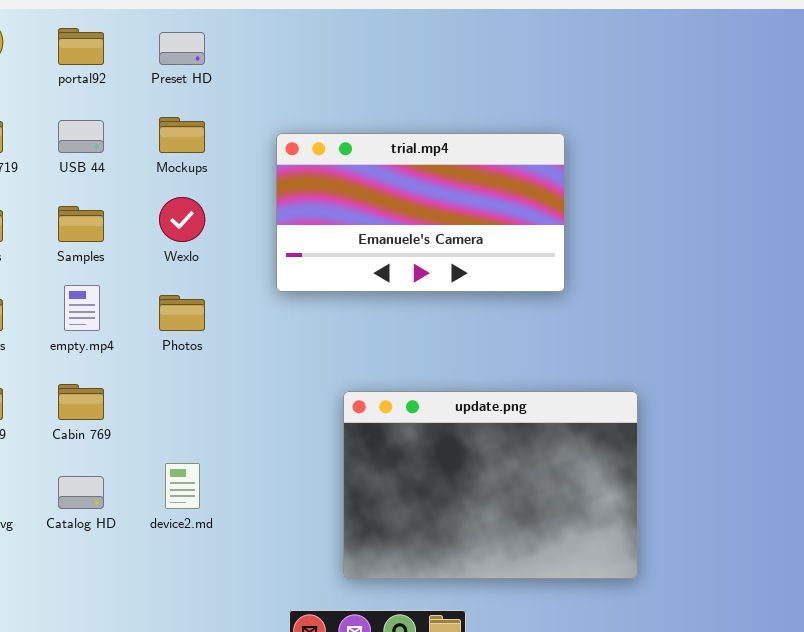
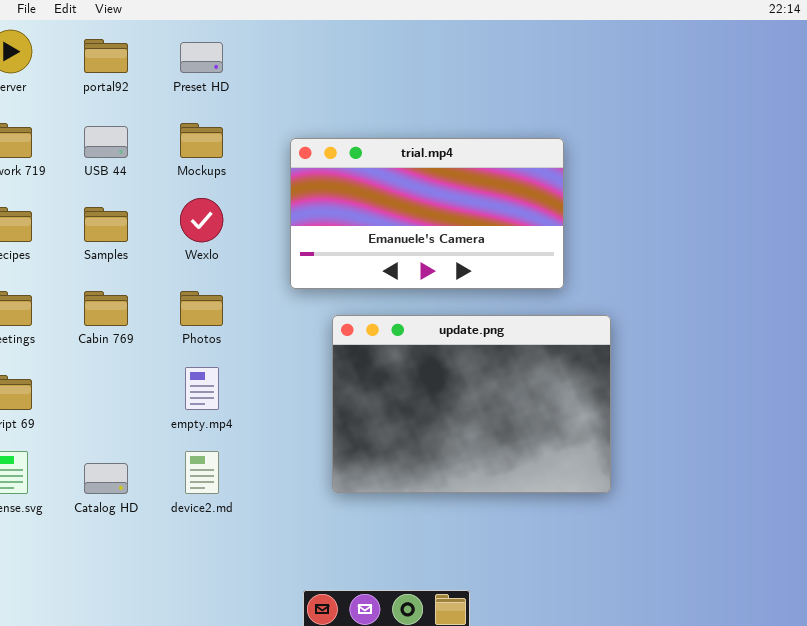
empty.mp4: [64,285,100,331] -> [185,367,219,410], moved
Cabin 769: [58,384,104,420] -> [84,291,128,326], moved
update.png: [343,391,638,579] -> [332,315,611,493], moved

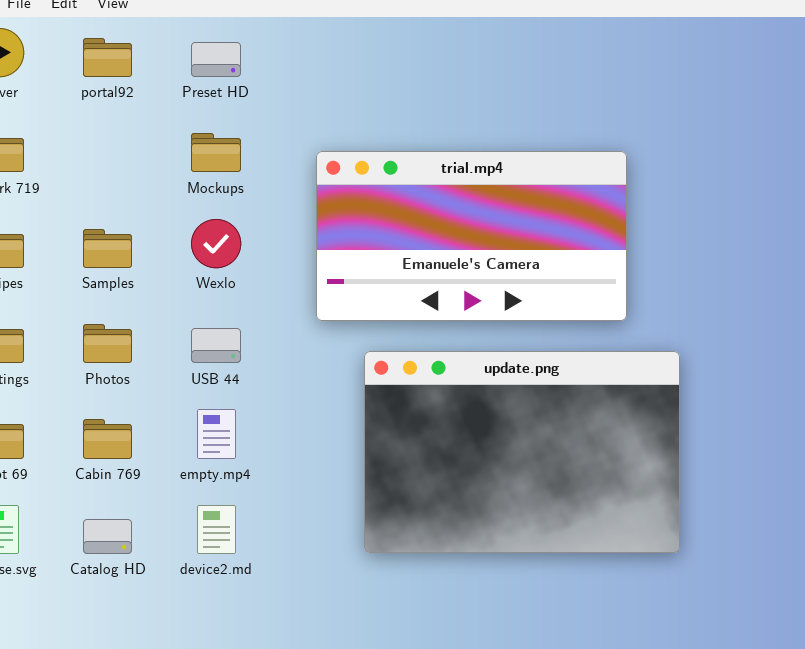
USB 44: [84,126,128,158] -> [191,328,241,363], moved
Cabin 769: [84,291,128,326] -> [83,419,132,459], moved
Photos: [180,291,223,326] -> [83,324,132,363], moved

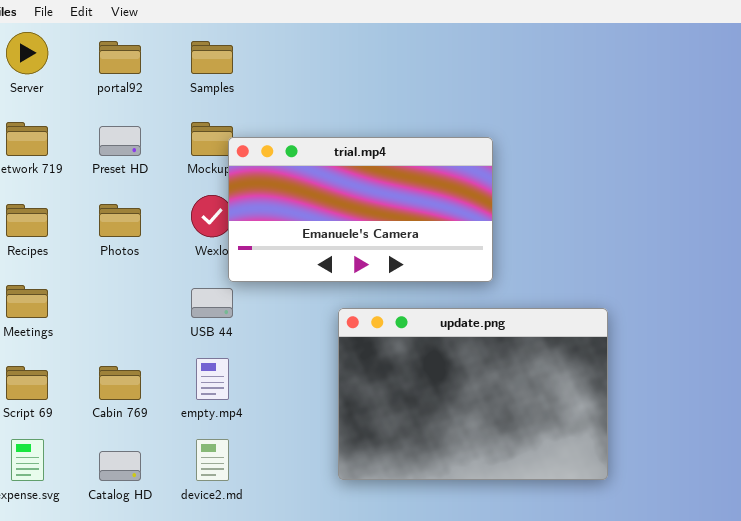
Preset HD: [191,42,241,77] -> [99,126,141,156], moved
trial.mp4: [316,151,627,321] -> [228,137,493,282], moved
Samples: [83,229,132,268] -> [191,41,233,74], moved
Photos: [83,324,132,363] -> [99,204,141,237], moved

